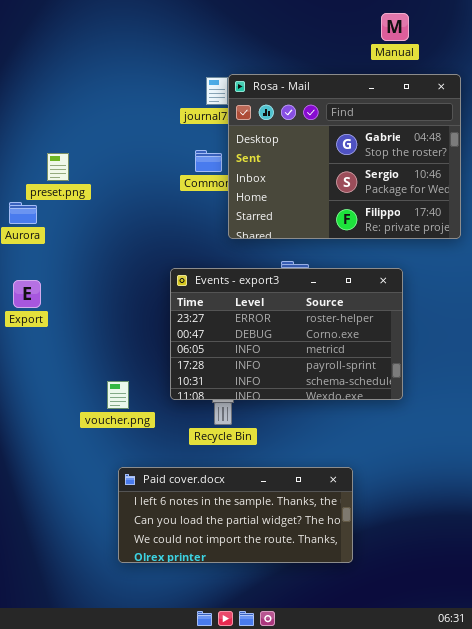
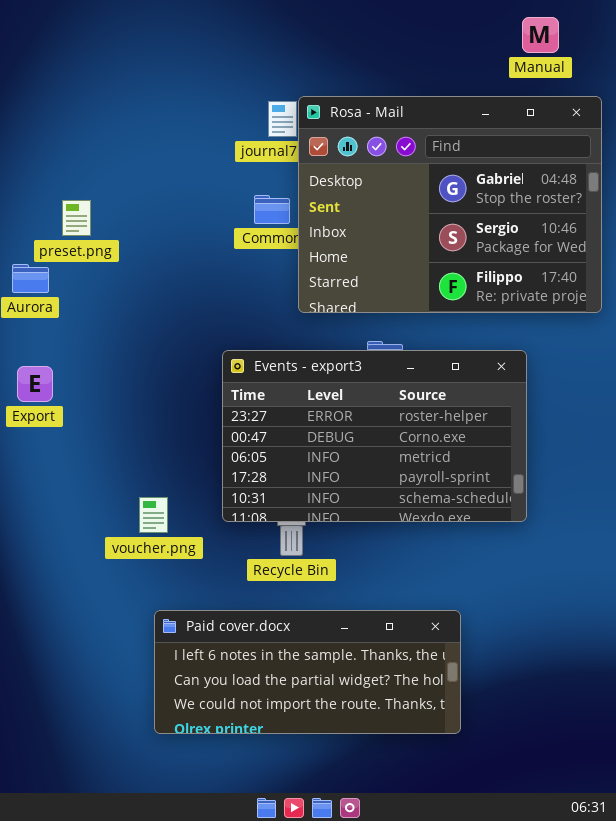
Manual: [381,13,409,41] -> [522,17,559,53], moved

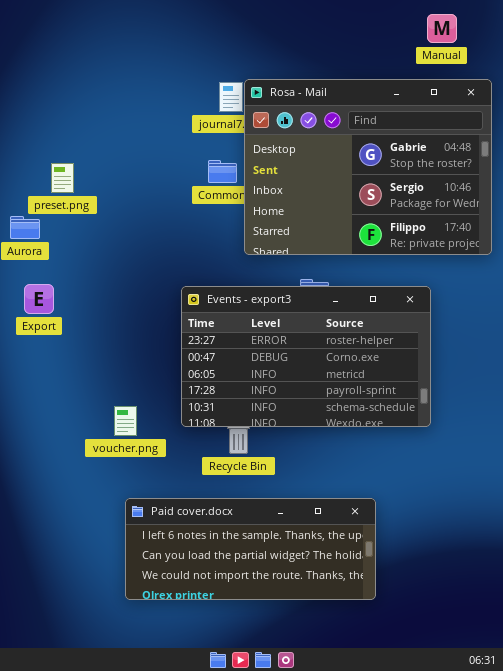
Export: [17,366,53,402] -> [24,284,54,314], moved

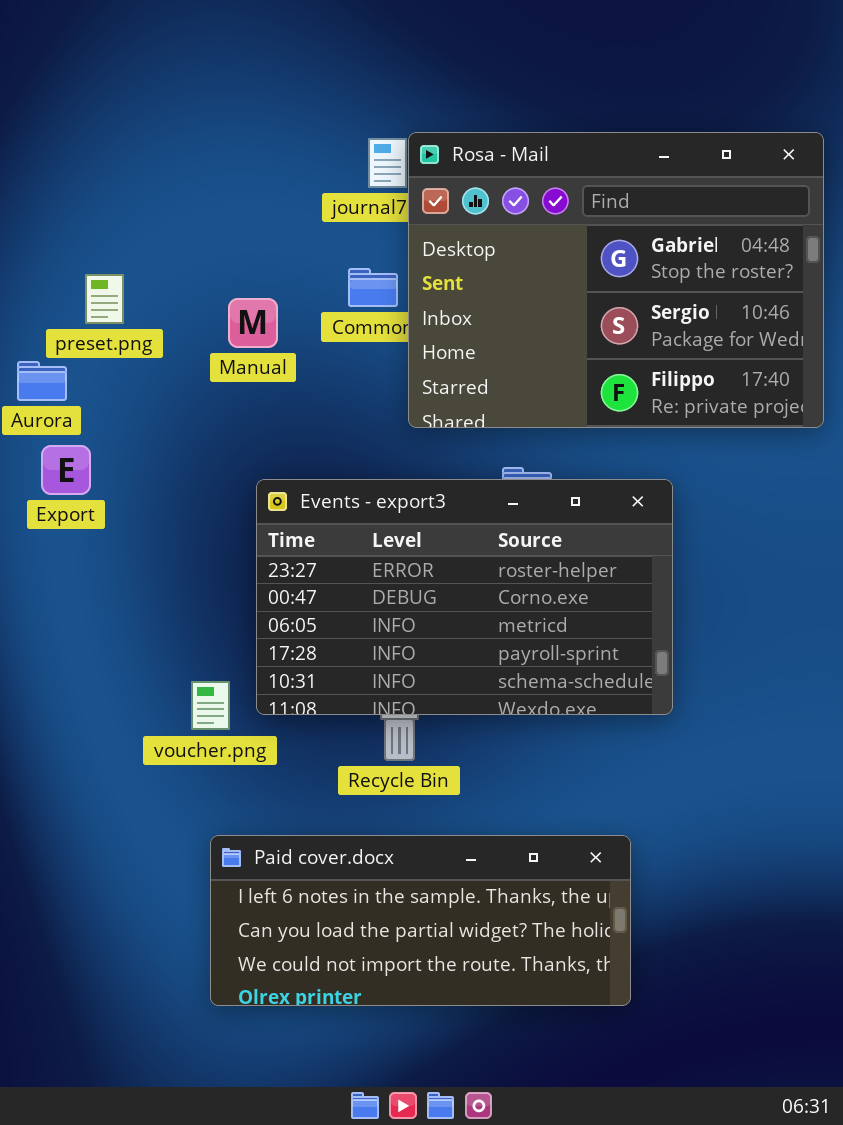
Manual: [427,14,457,43] -> [228,298,278,348], moved
Export: [24,284,54,314] -> [41,445,91,495], moved
Events - export3: [181,286,431,427] -> [256,479,673,715], moved

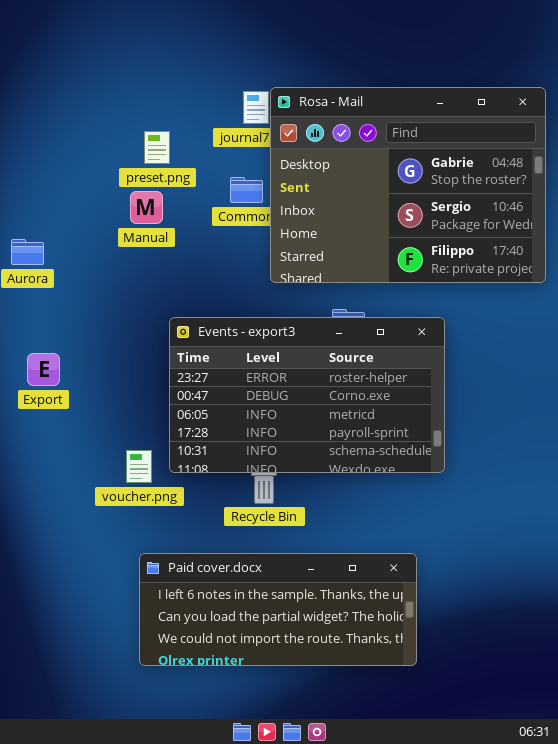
preset.png: [85,274,124,324] -> [144,131,170,164], moved
Manual: [228,298,278,348] -> [130,191,163,224], moved
Export: [41,445,91,495] -> [27,353,60,386], moved

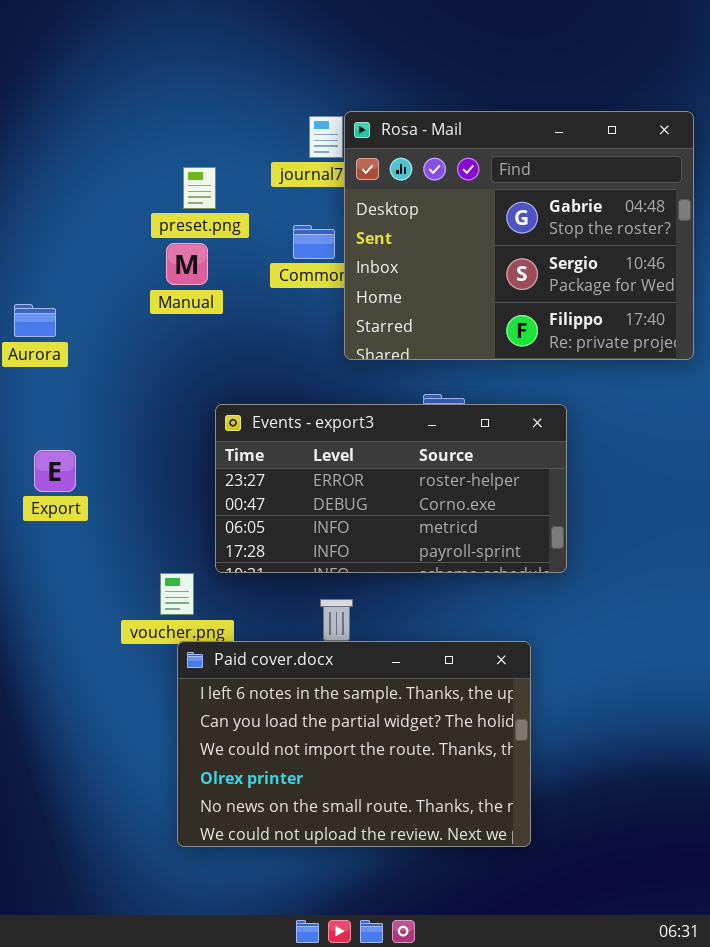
Events - export3: [169,317,445,473] -> [215,404,567,573], resized
Paid cover.docx: [139,553,417,666] -> [177,641,531,847], resized

